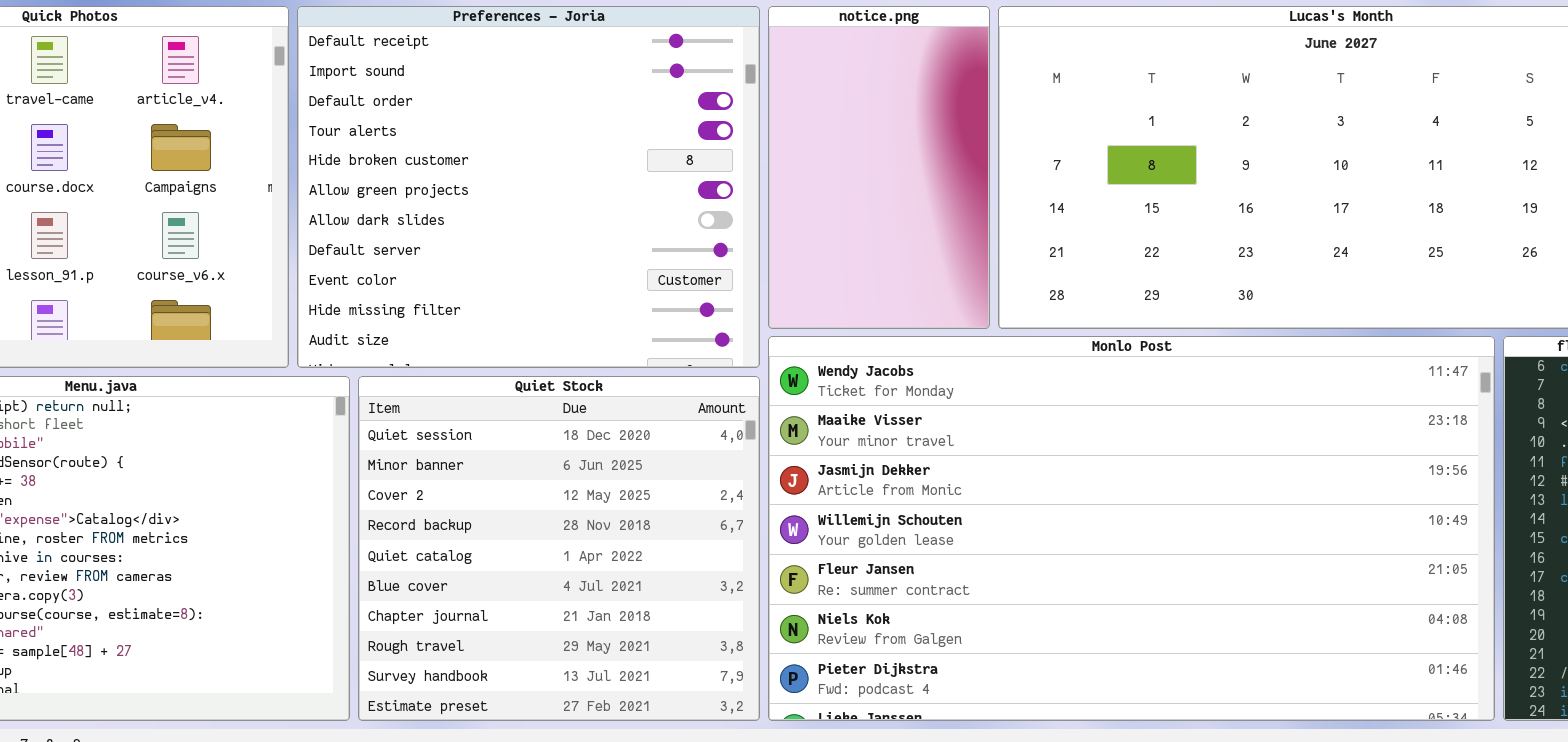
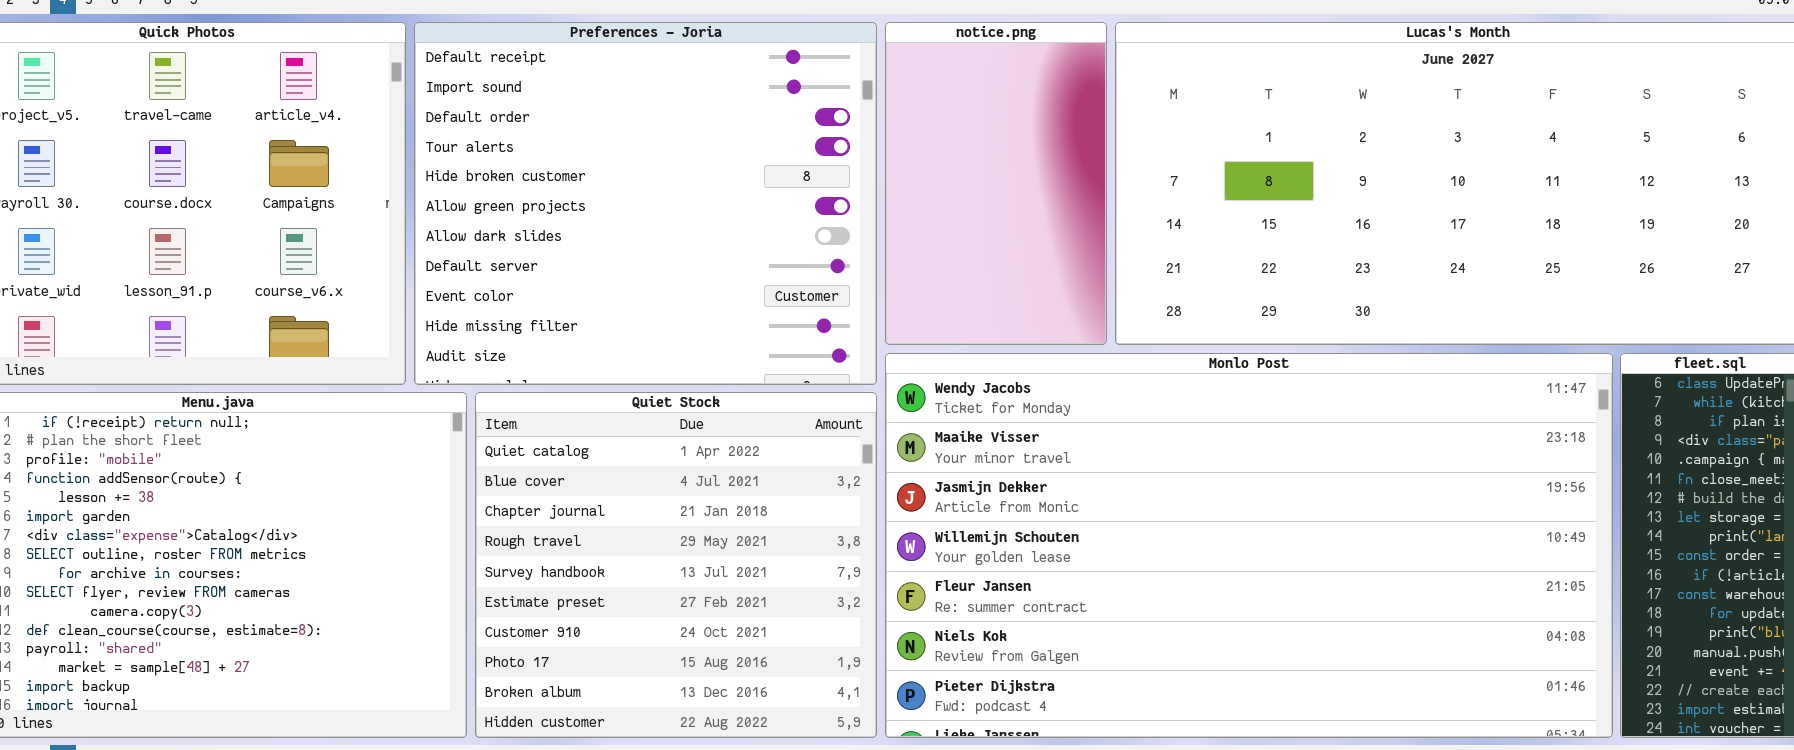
Quiet Stock: [358,376,760,721] -> [475,392,877,738], scrolled down 4 rows

